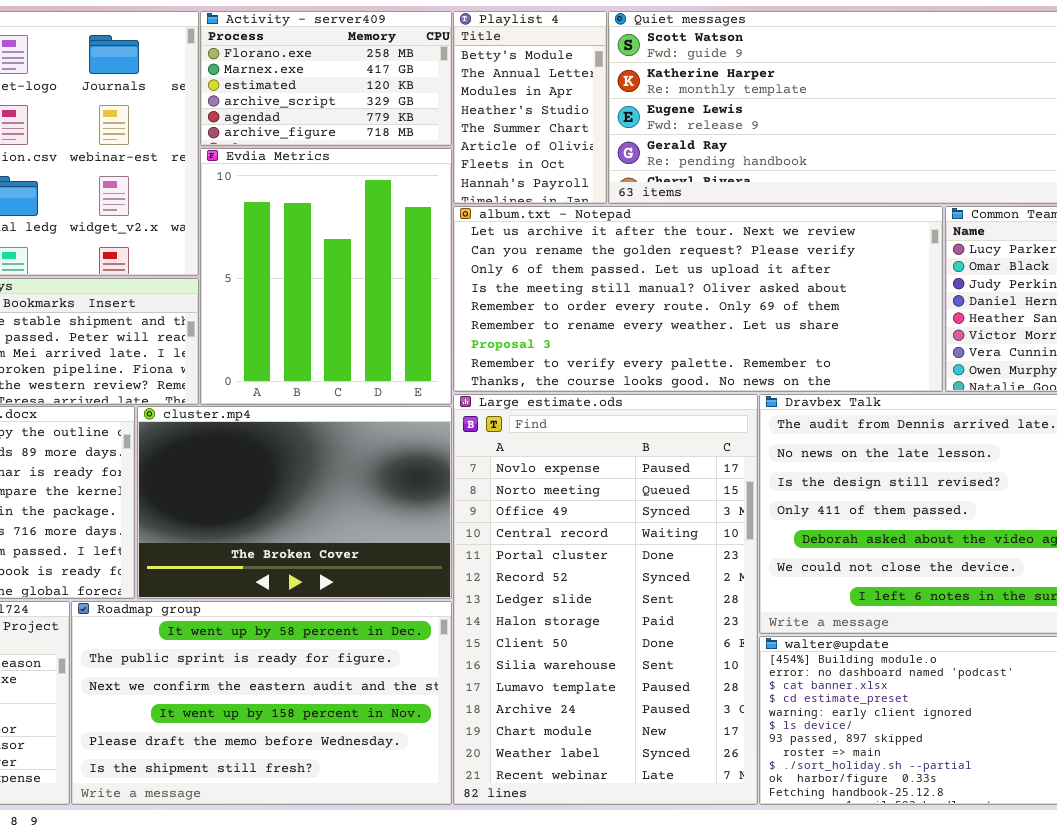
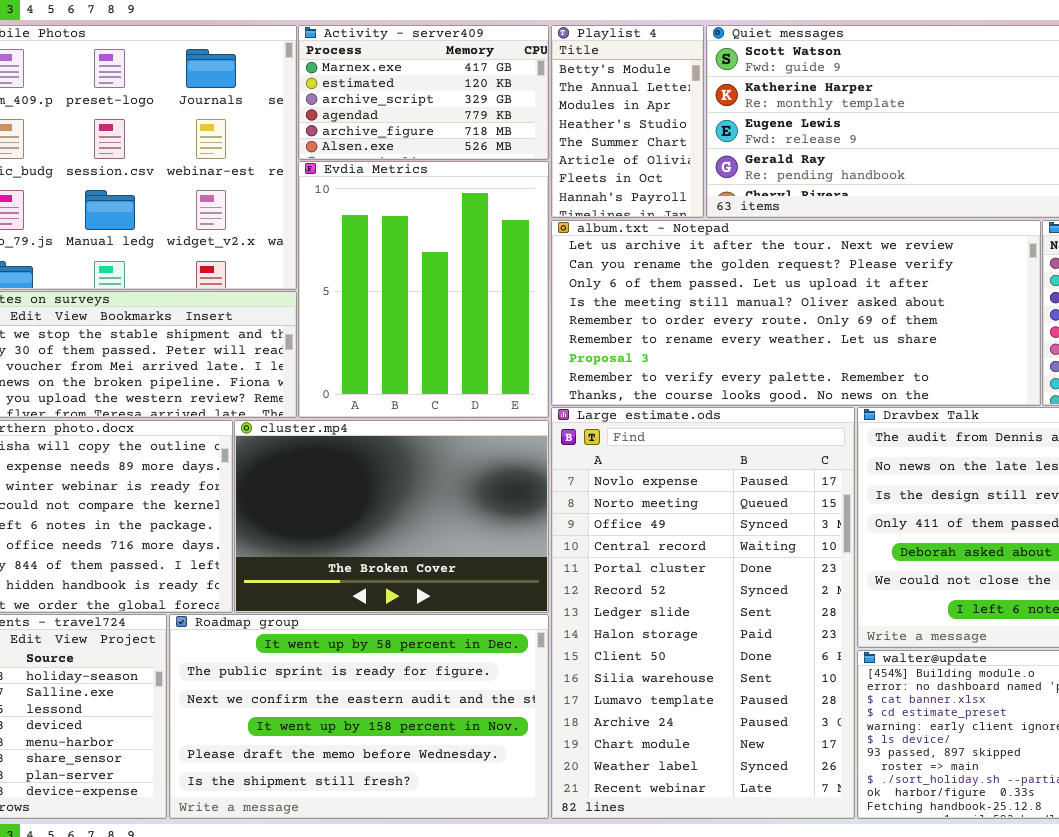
Activity - server409: [200,11,452,146] -> [298,25,549,160], scrolled down 1 row

